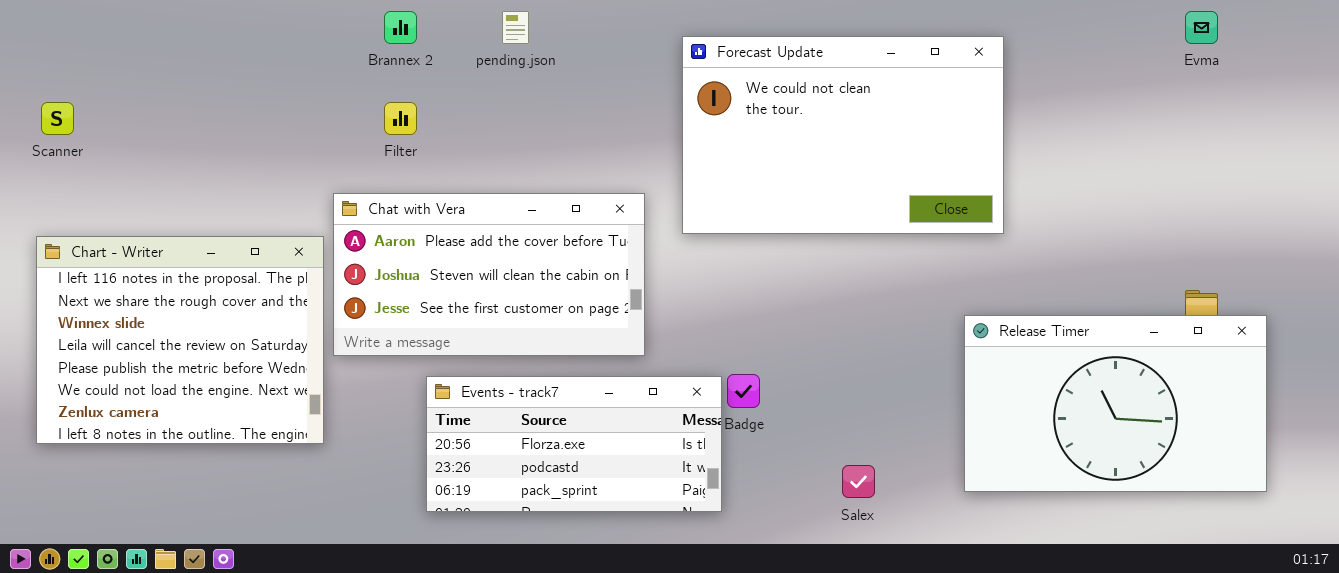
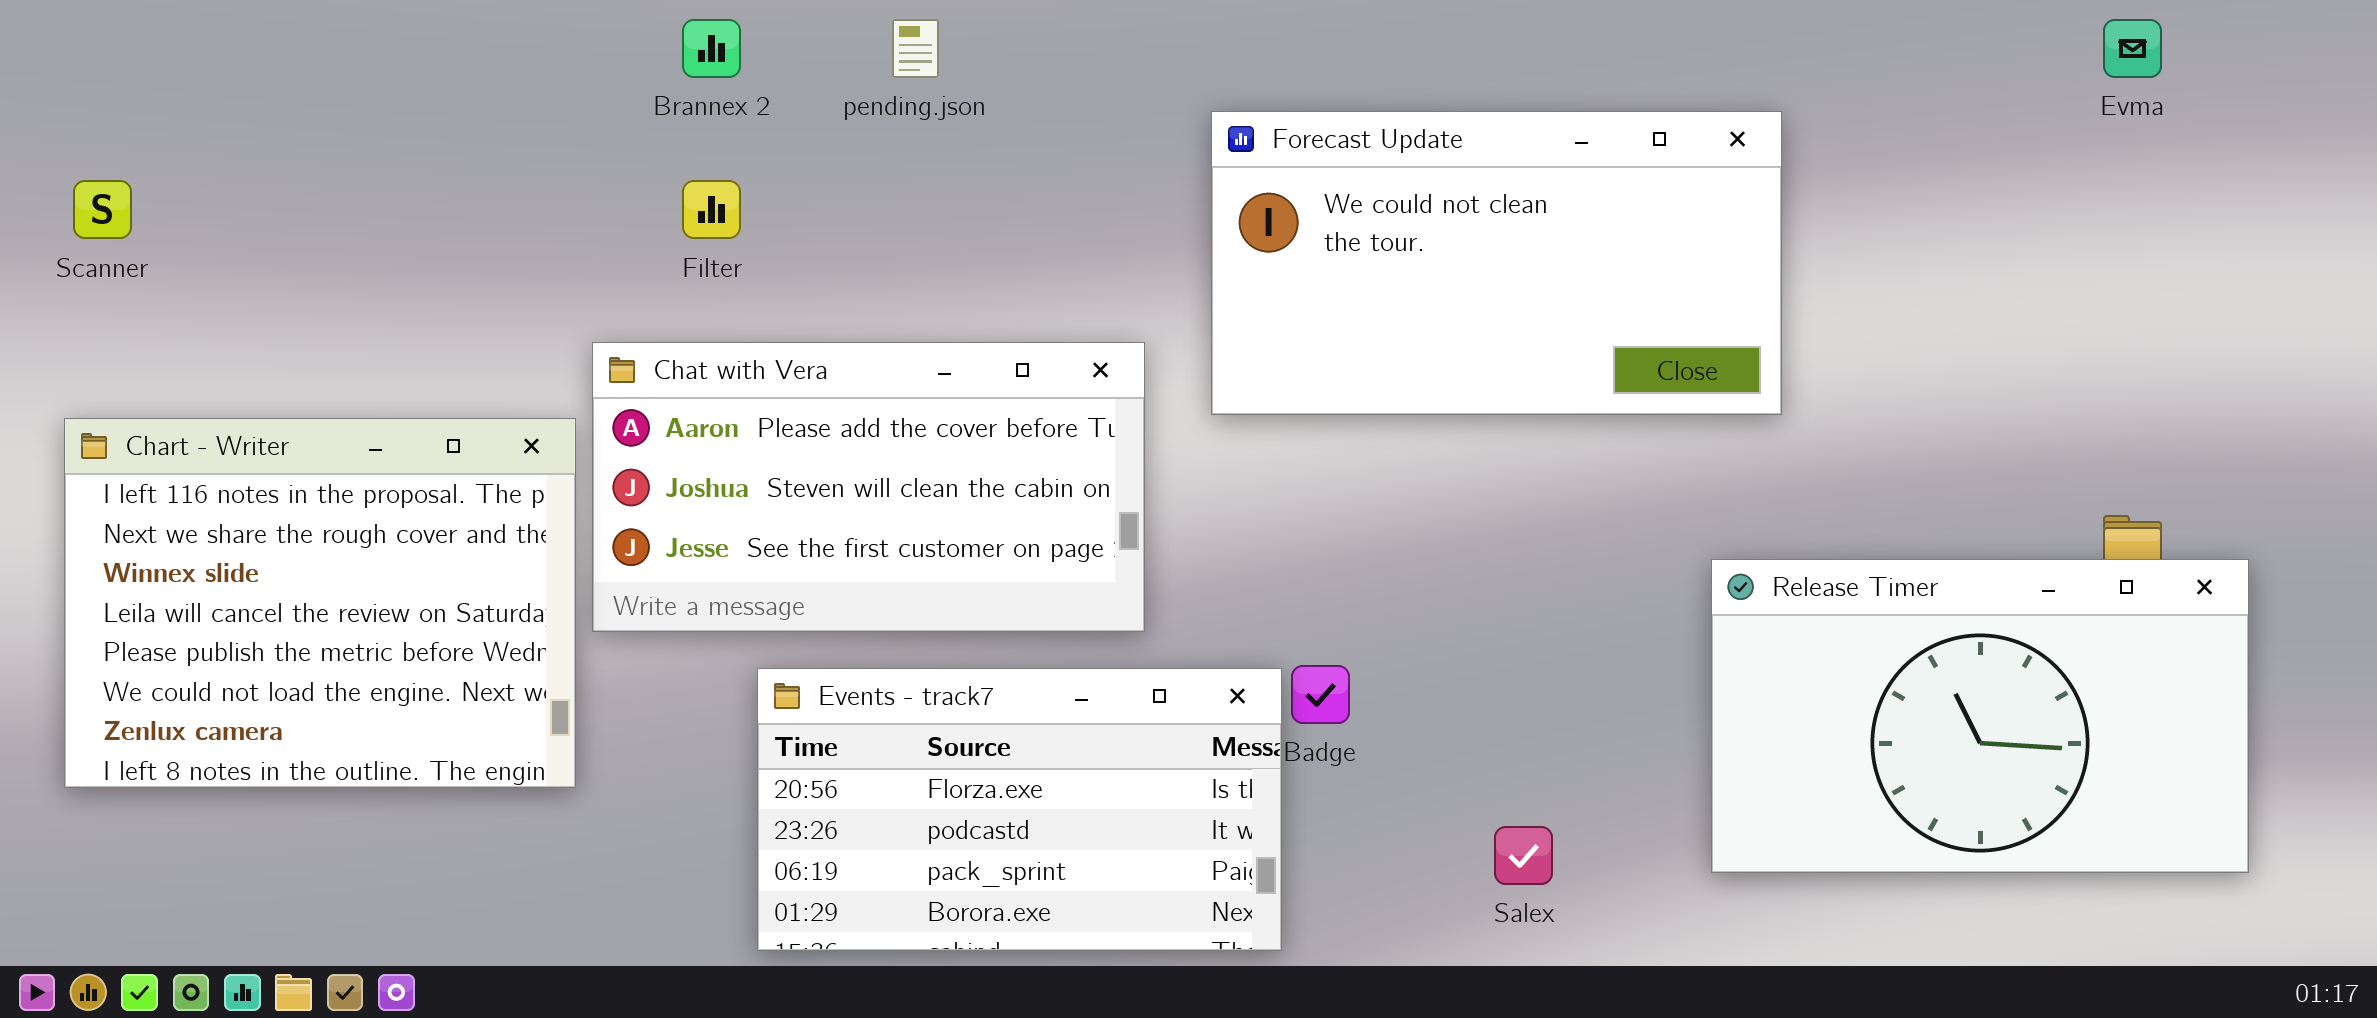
Forecast Update: [682,36,1004,234] -> [1211,111,1782,415], resized
Events - track7: [426,376,722,512] -> [757,668,1282,951], resized

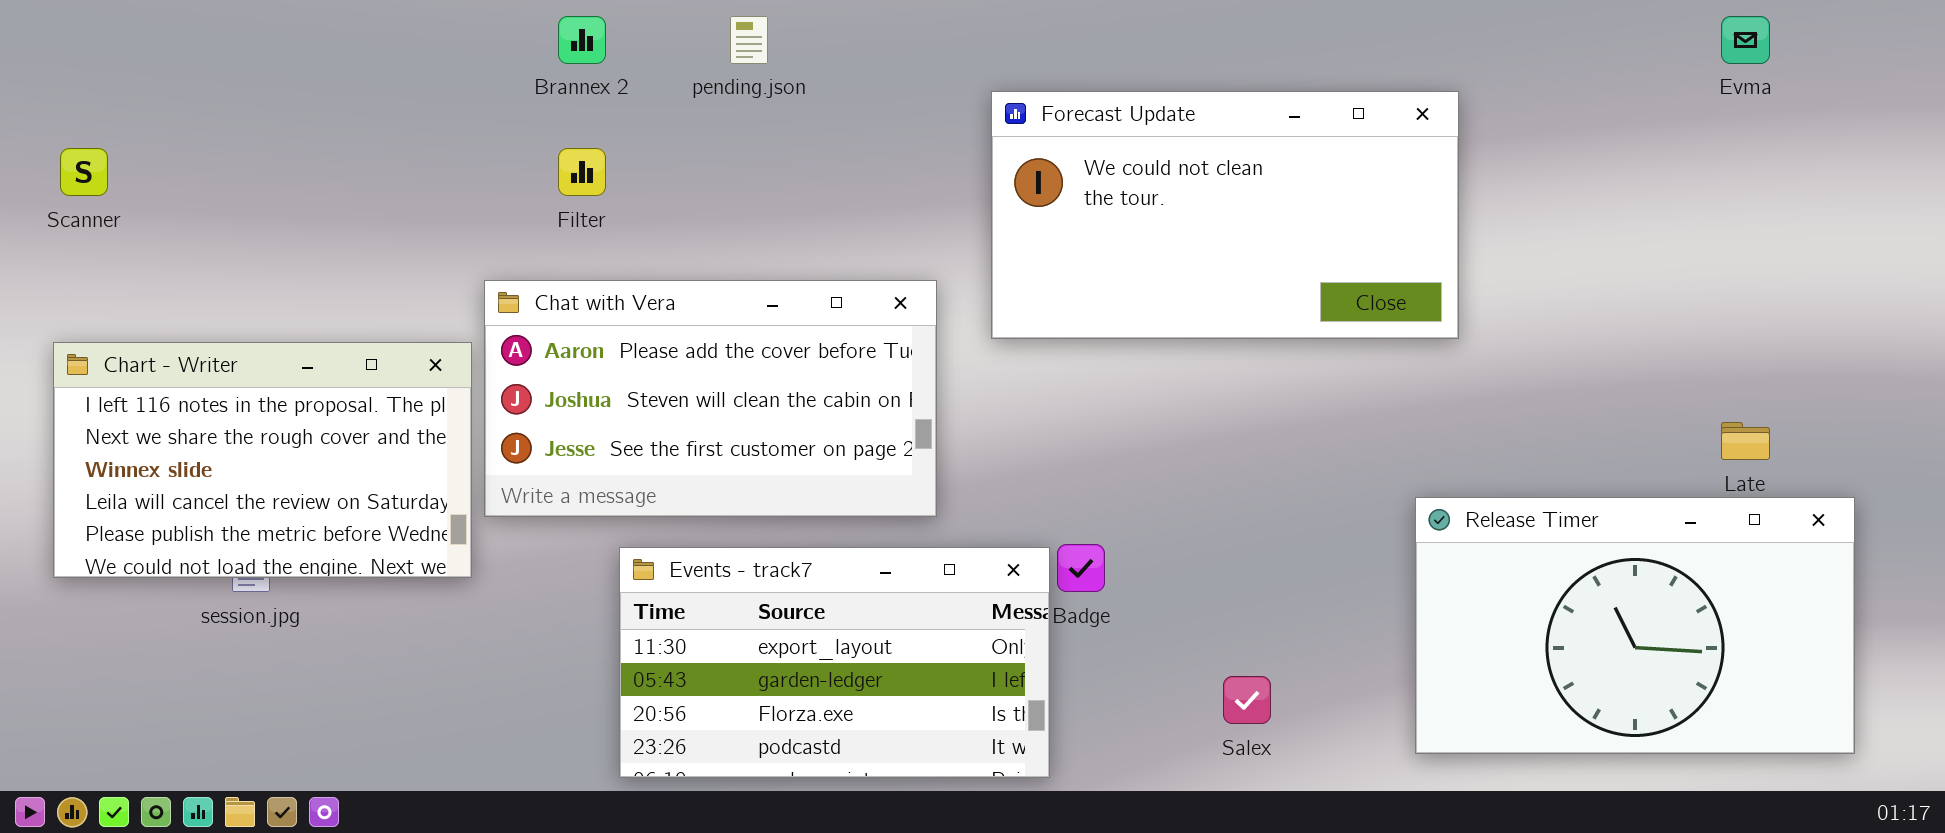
Chart - Writer: [64,418,576,788] -> [53,342,472,578], resized
Release Timer: [1711,559,2249,873] -> [1415,497,1855,754], moved
Events - track7: [757,668,1282,951] -> [619,547,1050,778], scrolled up 2 rows

